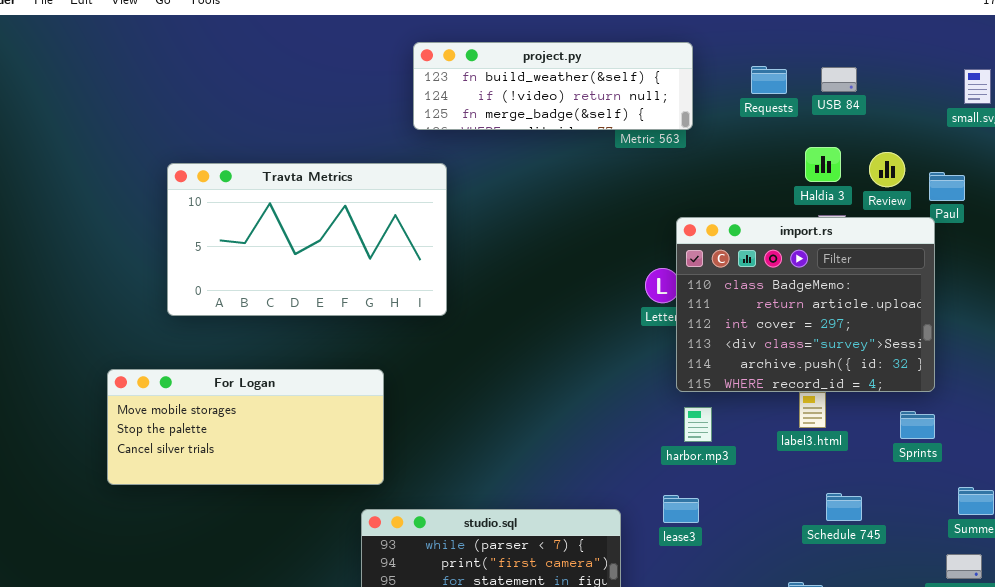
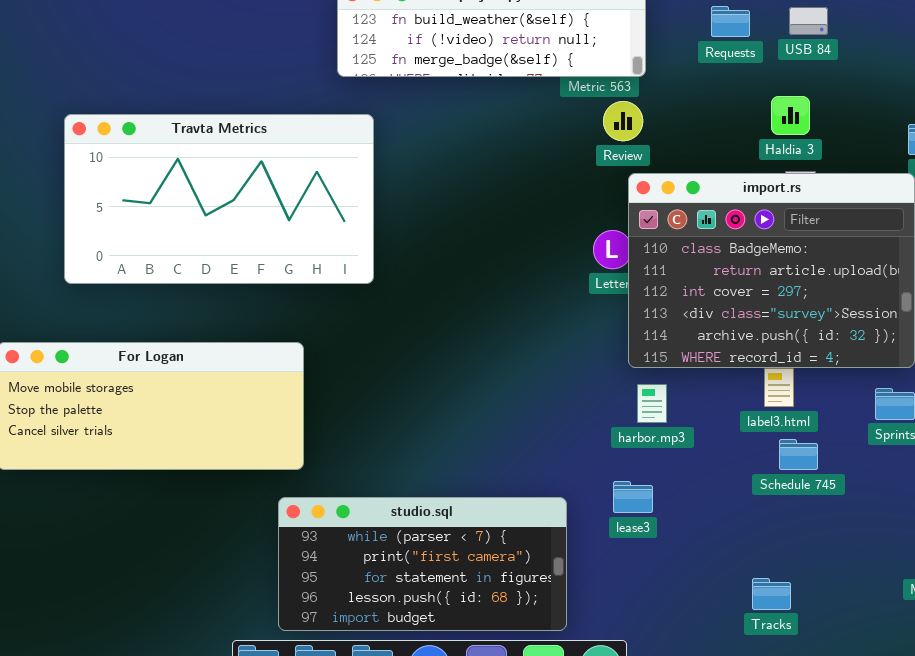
Review: [869,152,905,187] -> [603,101,643,141], moved
Schedule 745: [826,493,862,521] -> [779,439,818,470], moved

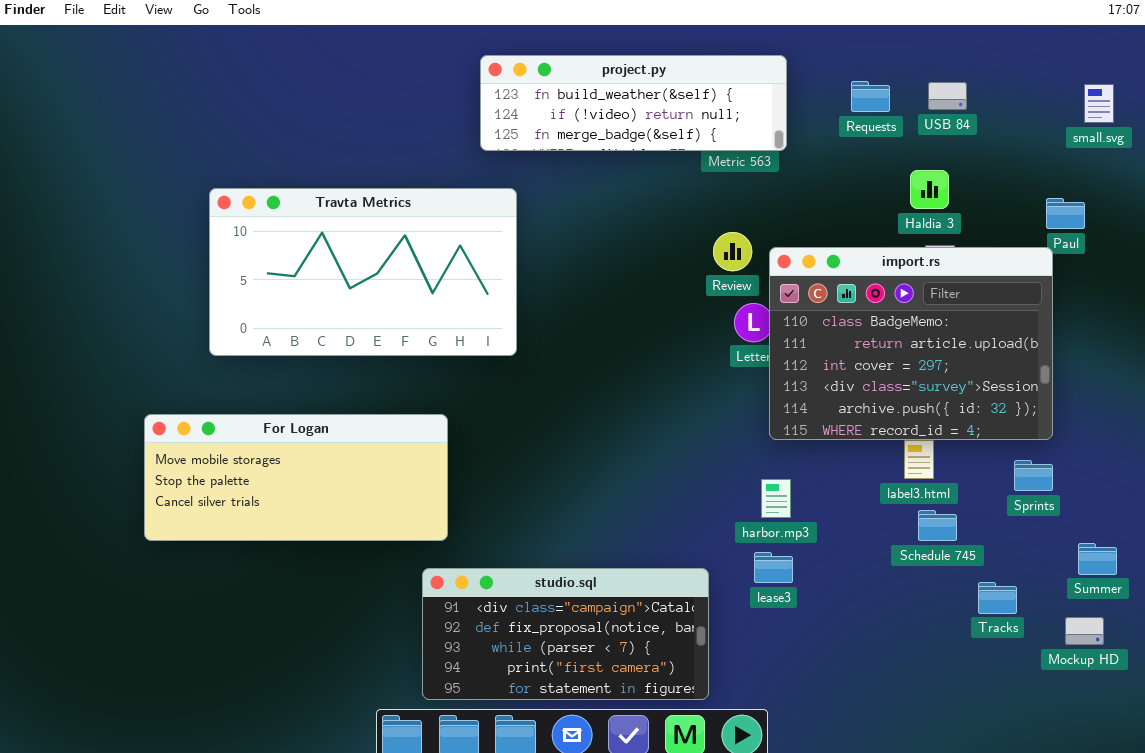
Review: [603,101,643,141] -> [713,232,752,271], moved
harbor.mp3: [637,384,667,423] -> [761,479,791,518], moved
studio.sql: [278,497,567,631] -> [422,568,709,700], scrolled up 2 rows
Tracks: [752,578,791,610] -> [978,582,1017,614], moved

